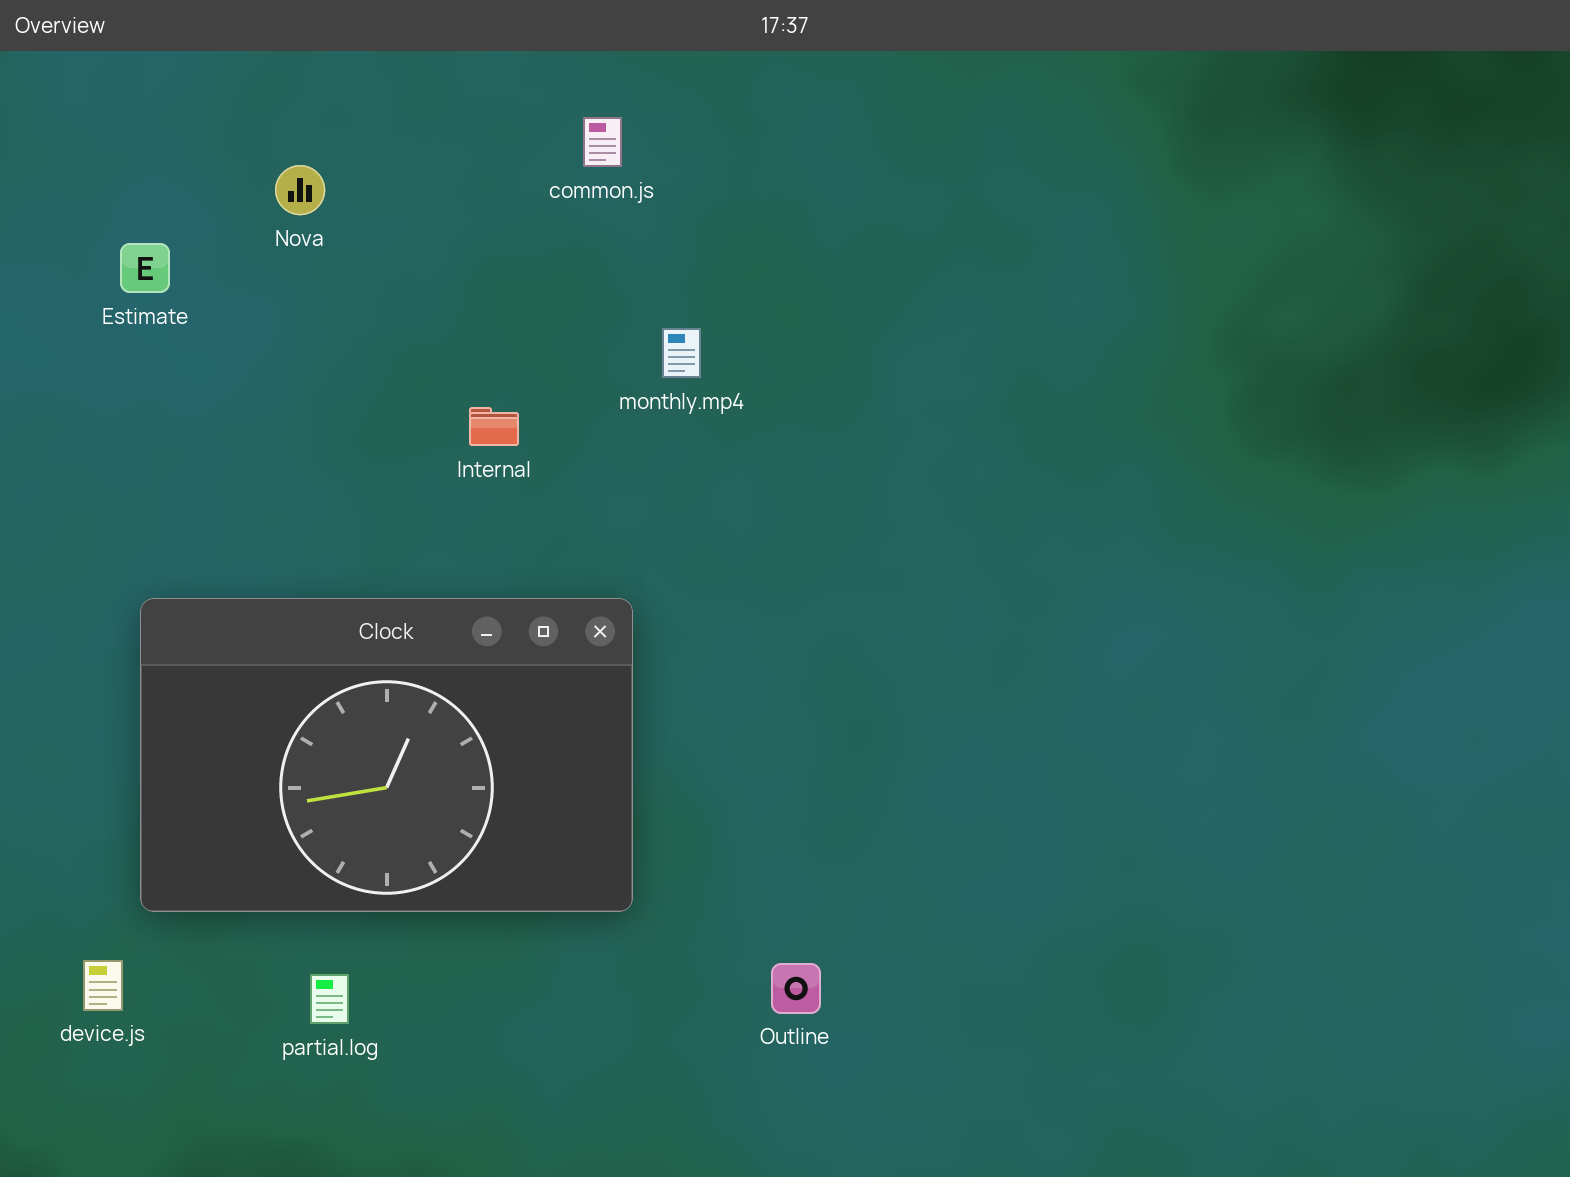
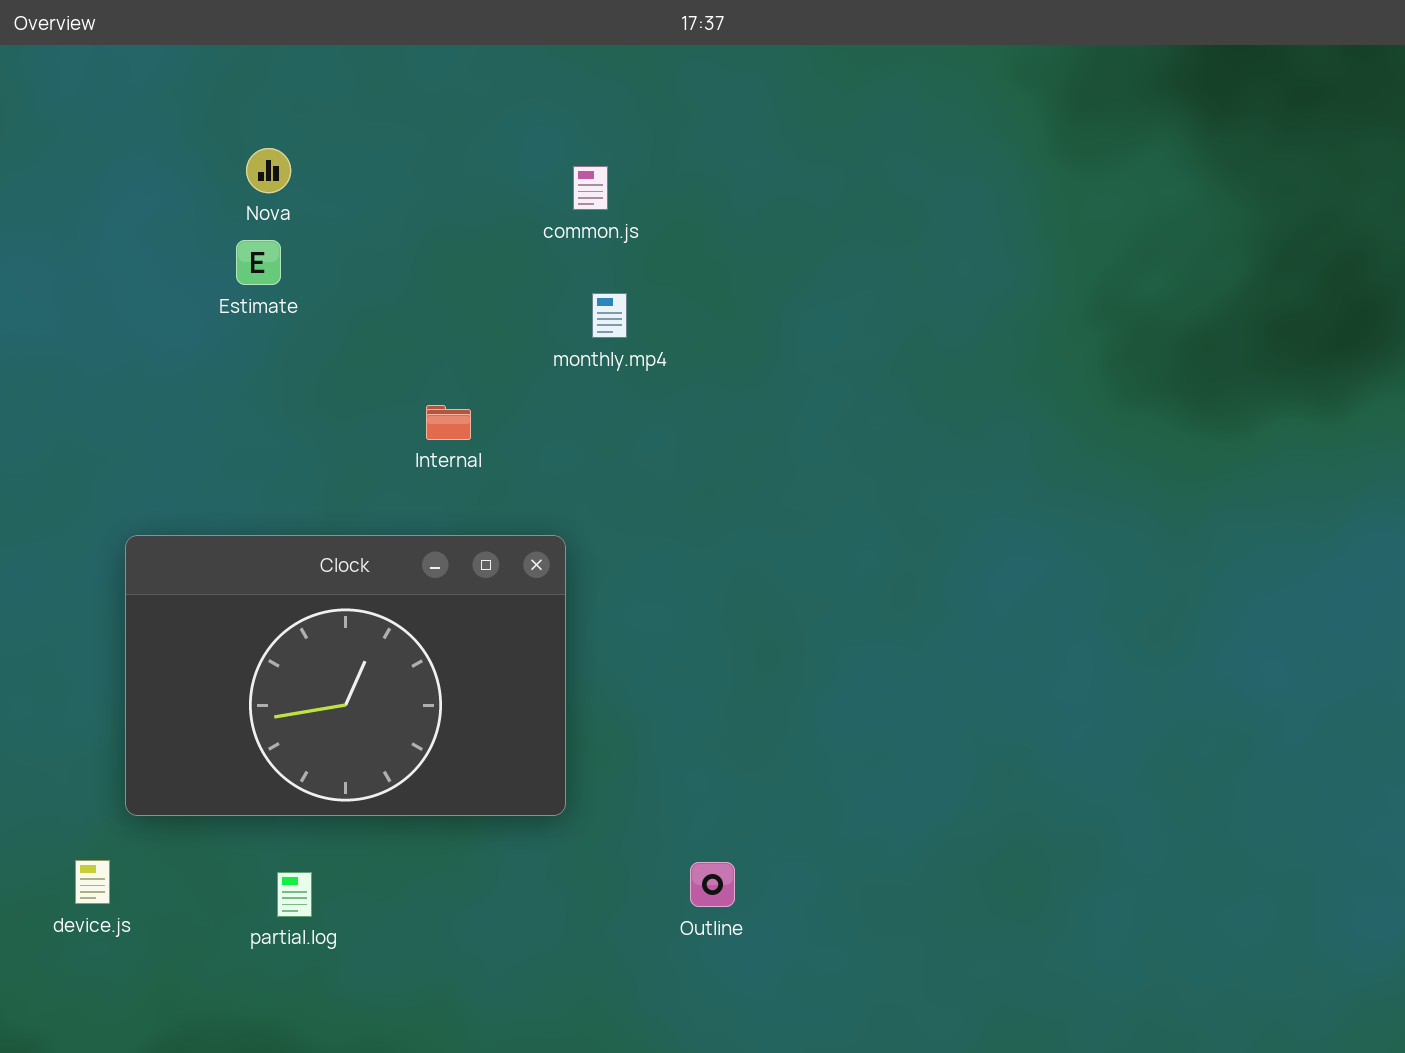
common.js: [583,117,622,167] -> [573,166,608,210], moved
Estimate: [120,243,170,293] -> [236,240,281,285], moved
Internal: [469,407,519,446] -> [426,405,471,440], moved

